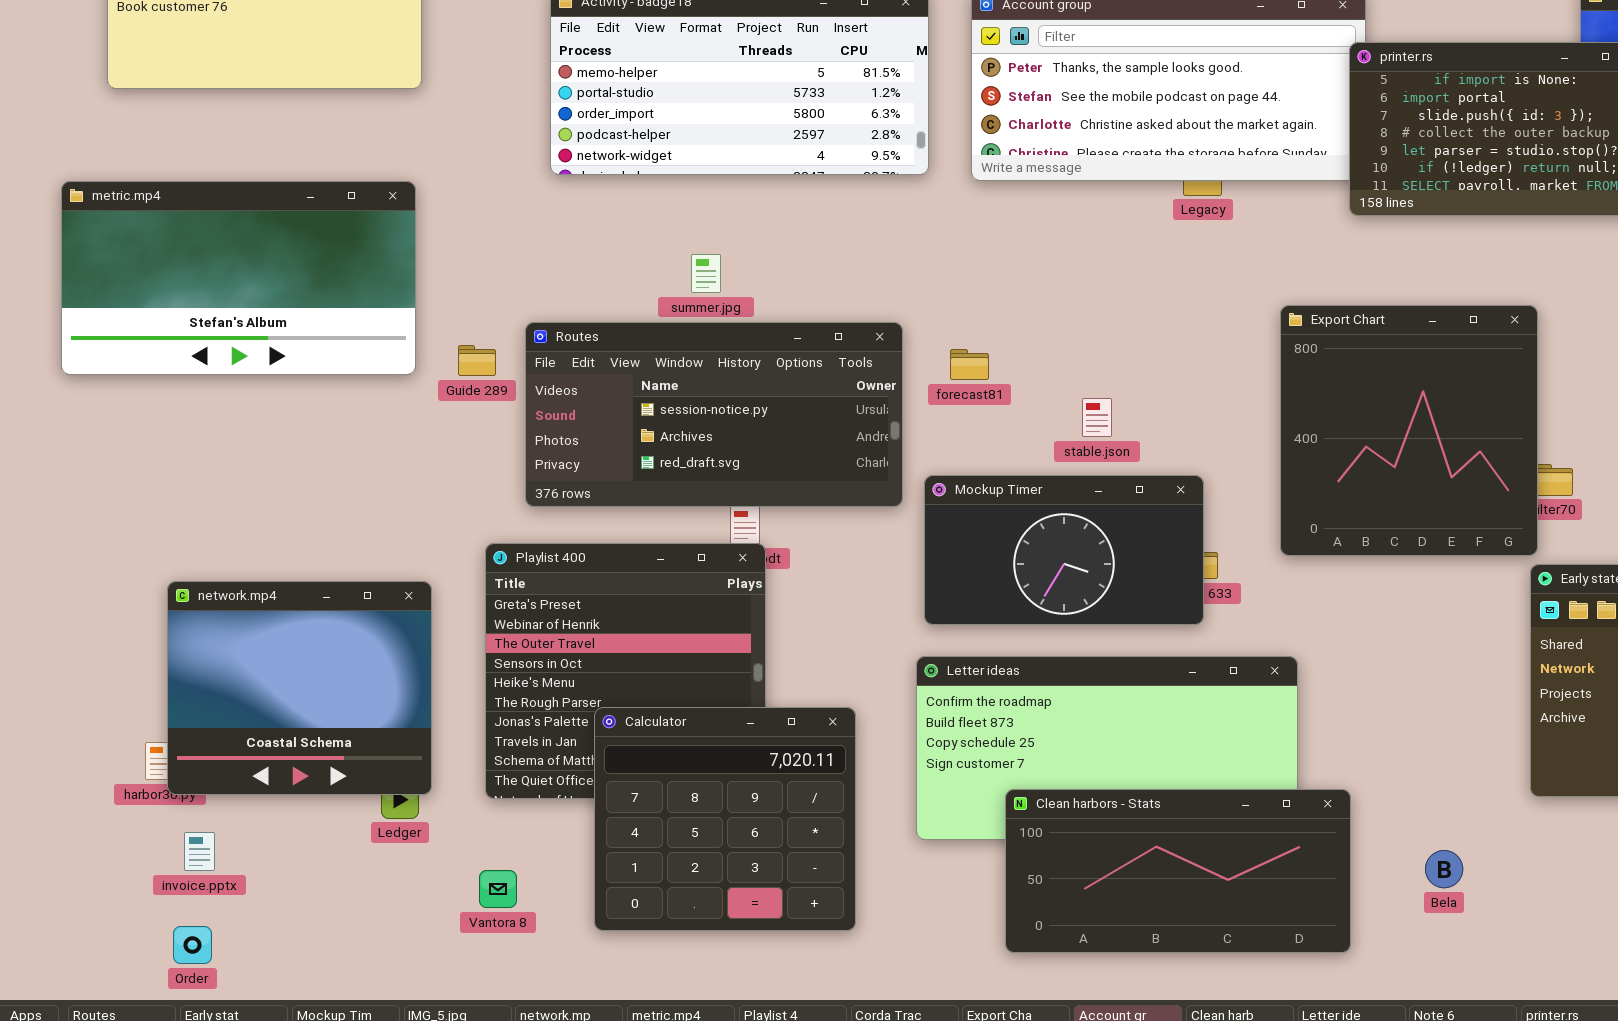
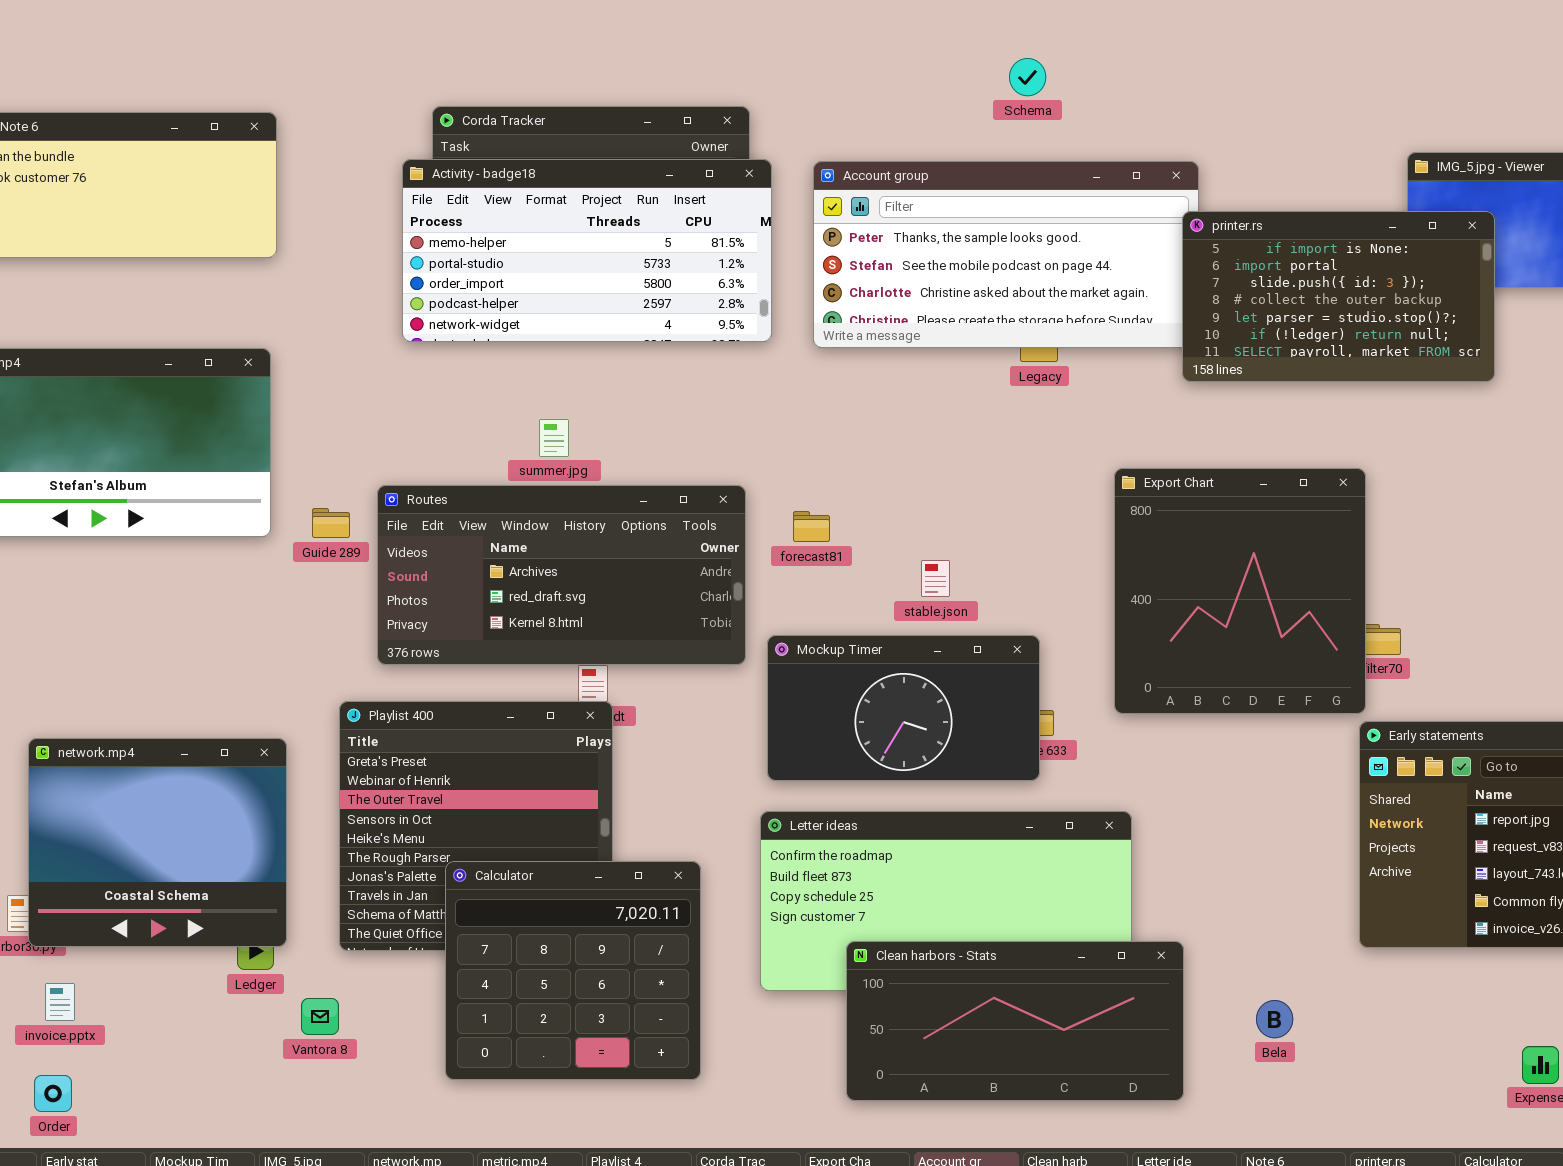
Routes: [525,322,903,507] -> [377,485,746,665], scrolled down 1 row
Vantora 8: [479,870,517,908] -> [301,998,339,1035], moved

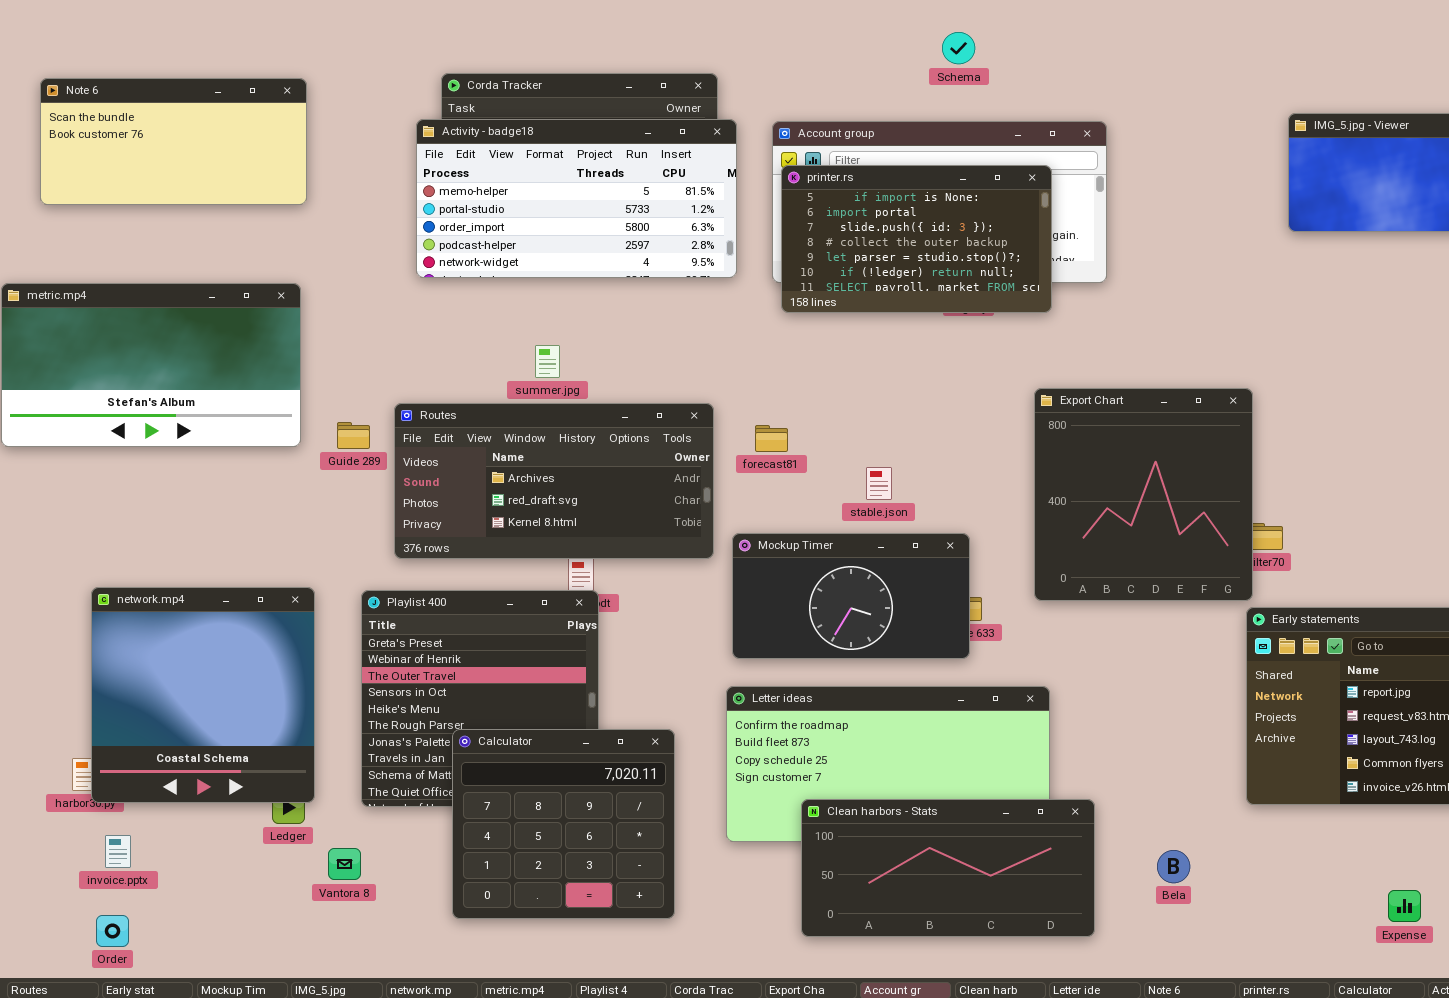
printer.rs: [1182,211,1495,382] -> [781,165,1052,313], moved
network.mp4: [28,738,287,947] -> [91,587,315,803], resized

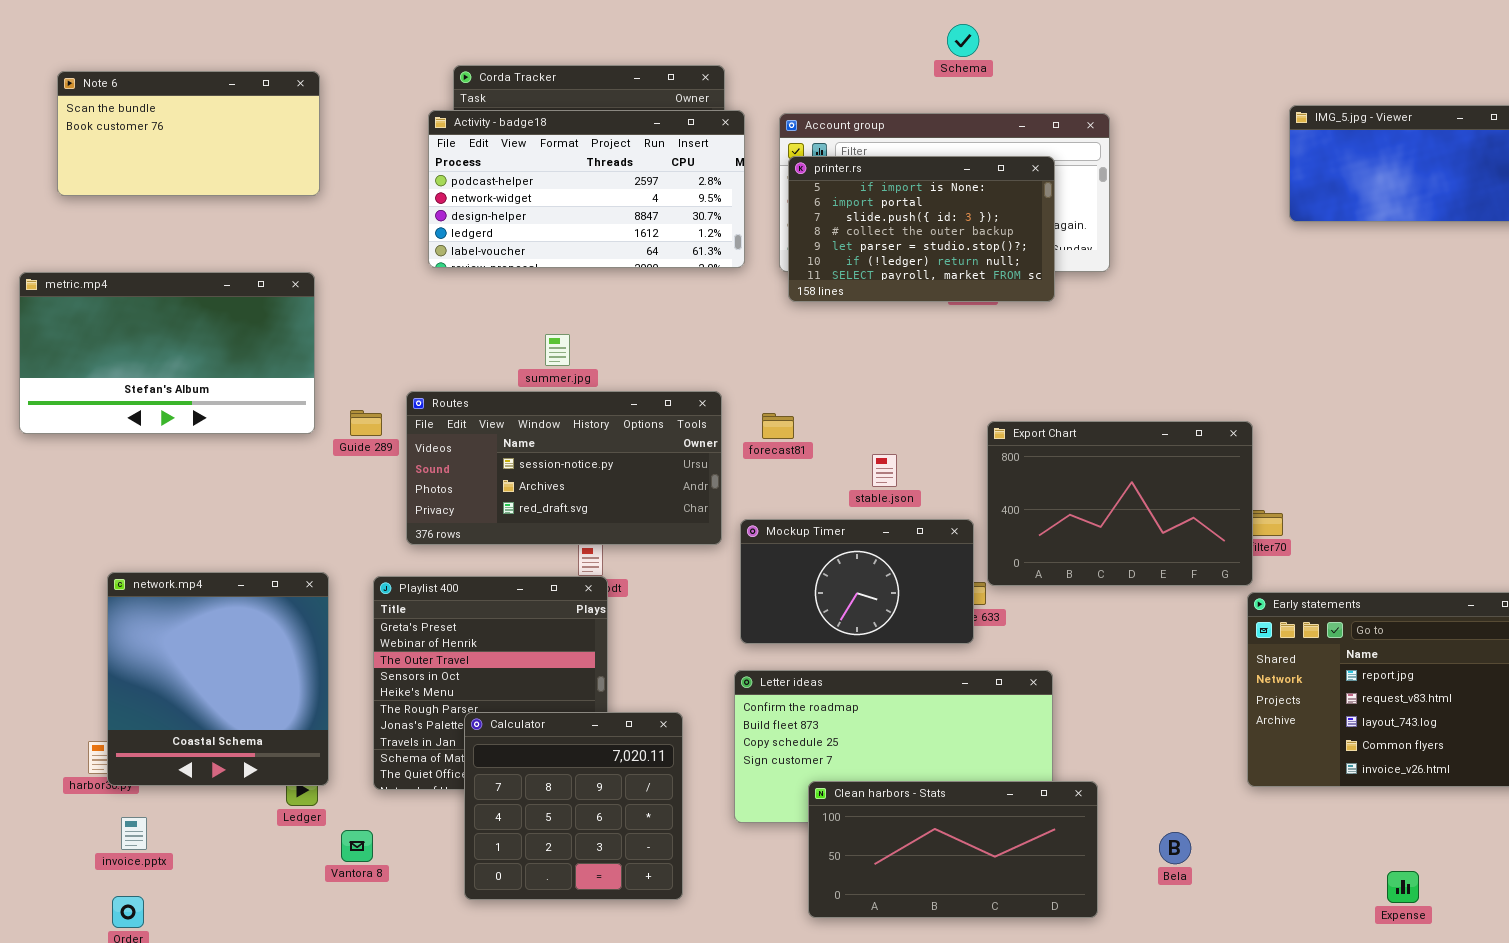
Activity - badge18: [416,119,737,278] -> [428,110,745,268], scrolled down 3 rows
Export Chart: [1034,388,1253,601] -> [987,421,1253,586], resized
Routes: [394,403,714,559] -> [406,391,722,545], scrolled up 1 row

